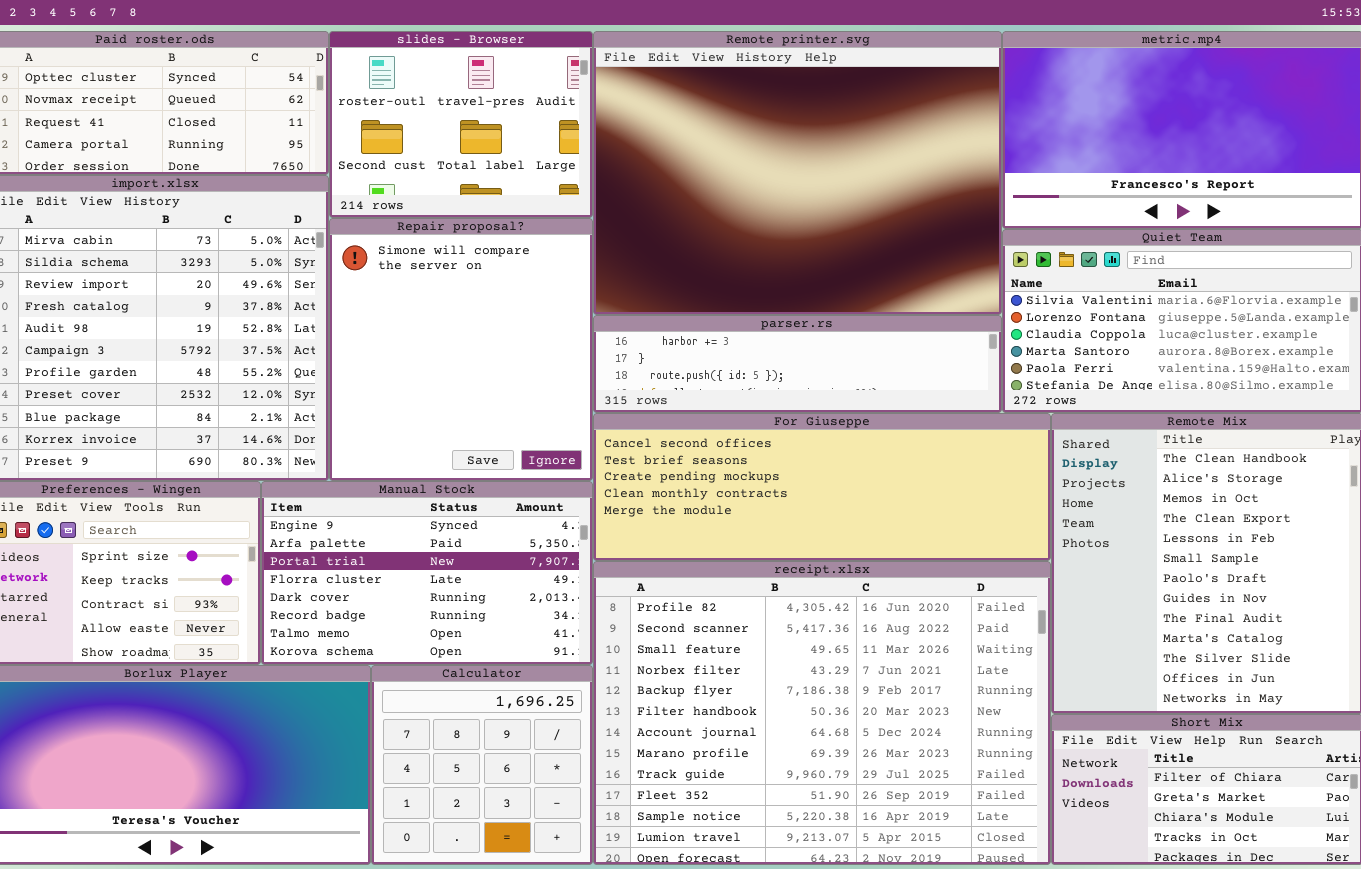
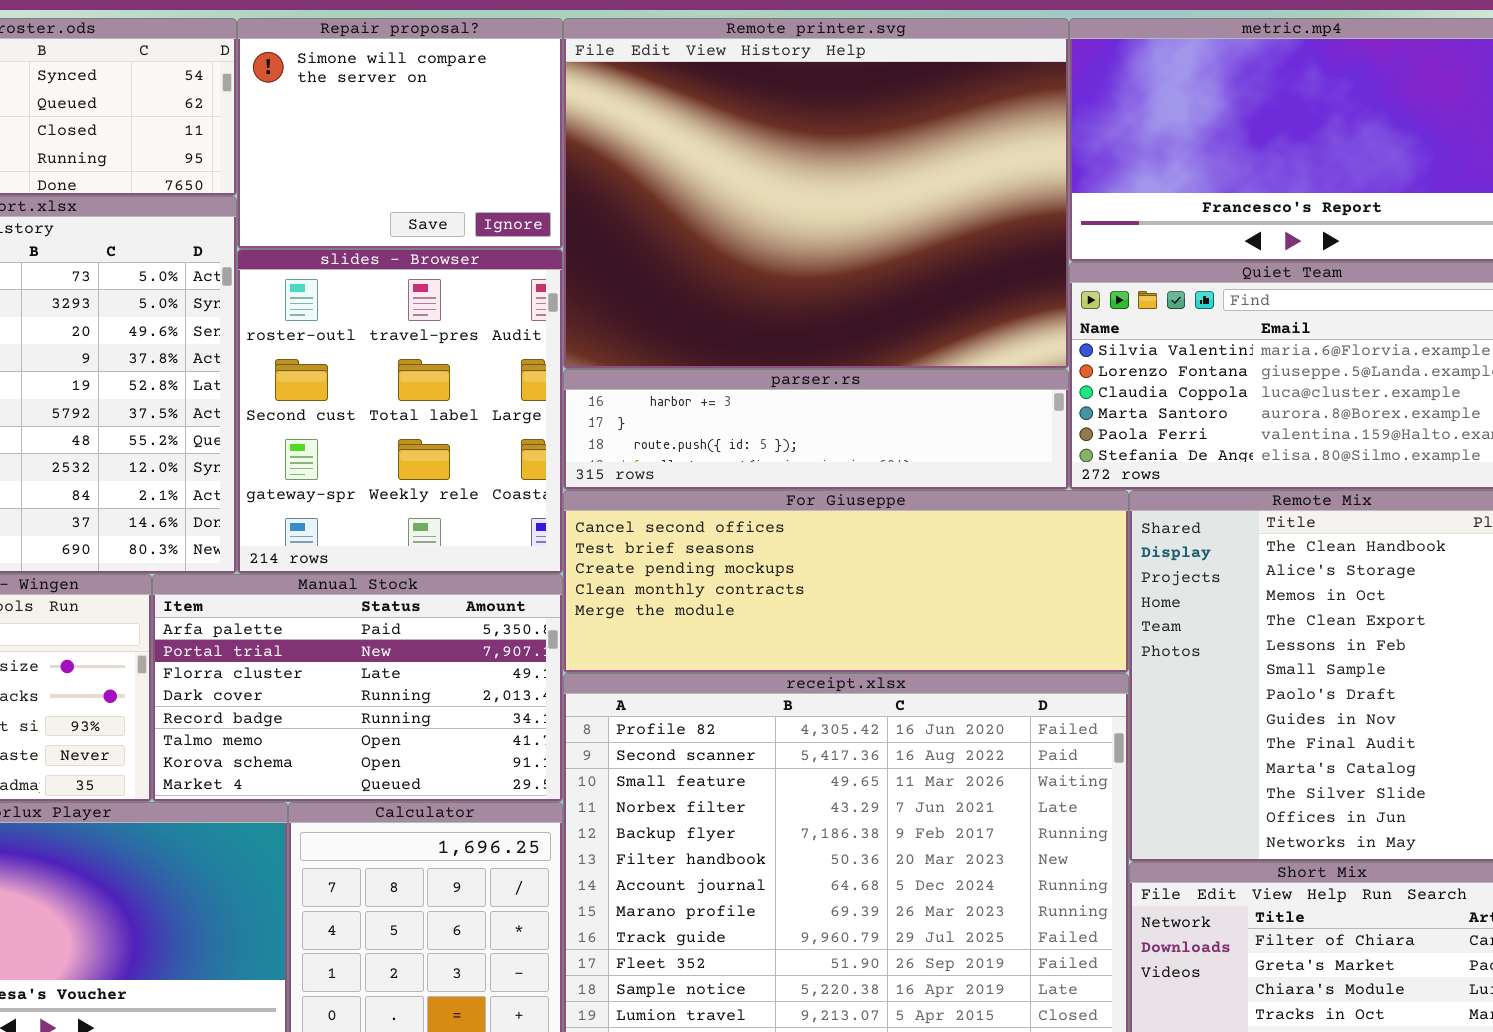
slides - Browser: [329,31,593,218] -> [237,249,563,574], moved, resized
Repair proposal?: [329,218,593,481] -> [237,18,563,249], moved, resized
Manual Stock: [261,481,593,665] -> [152,574,563,802], scrolled down 1 row

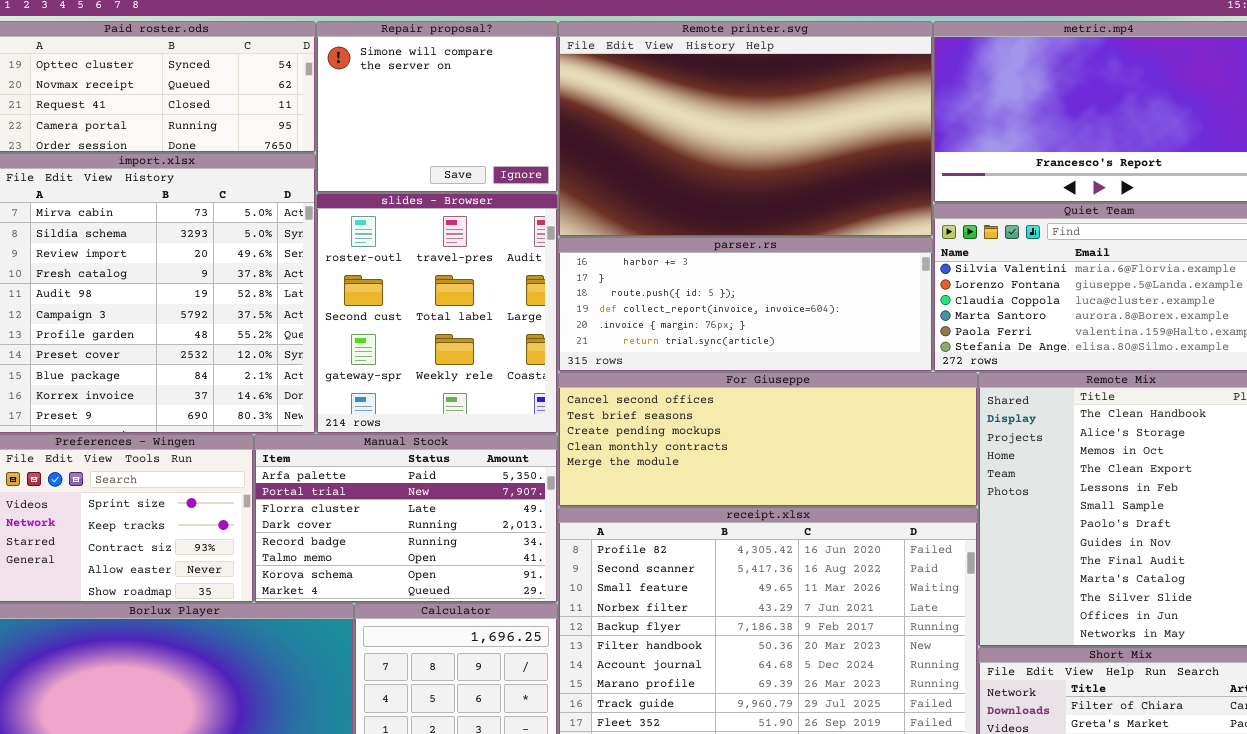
Remote printer.svg: [563,18,1069,369] -> [558,21,933,237], resized
parser.rs: [563,369,1069,490] -> [558,237,933,372], resized

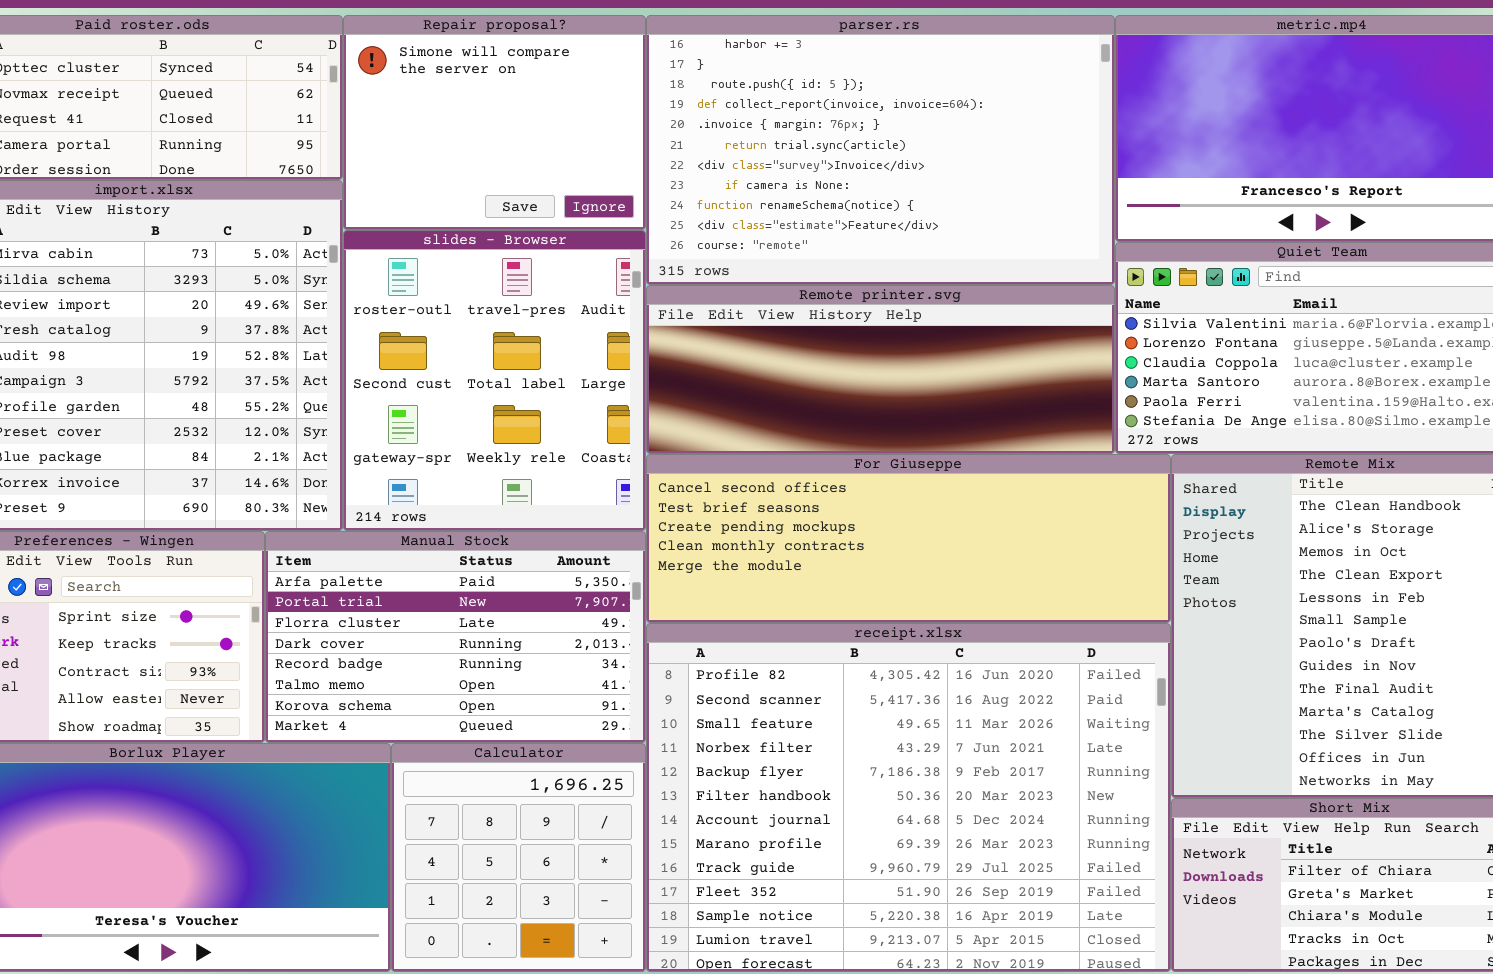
Remote printer.svg: [558,21,933,237] -> [646,285,1115,454], moved, resized
parser.rs: [558,237,933,372] -> [646,15,1115,285], moved, resized

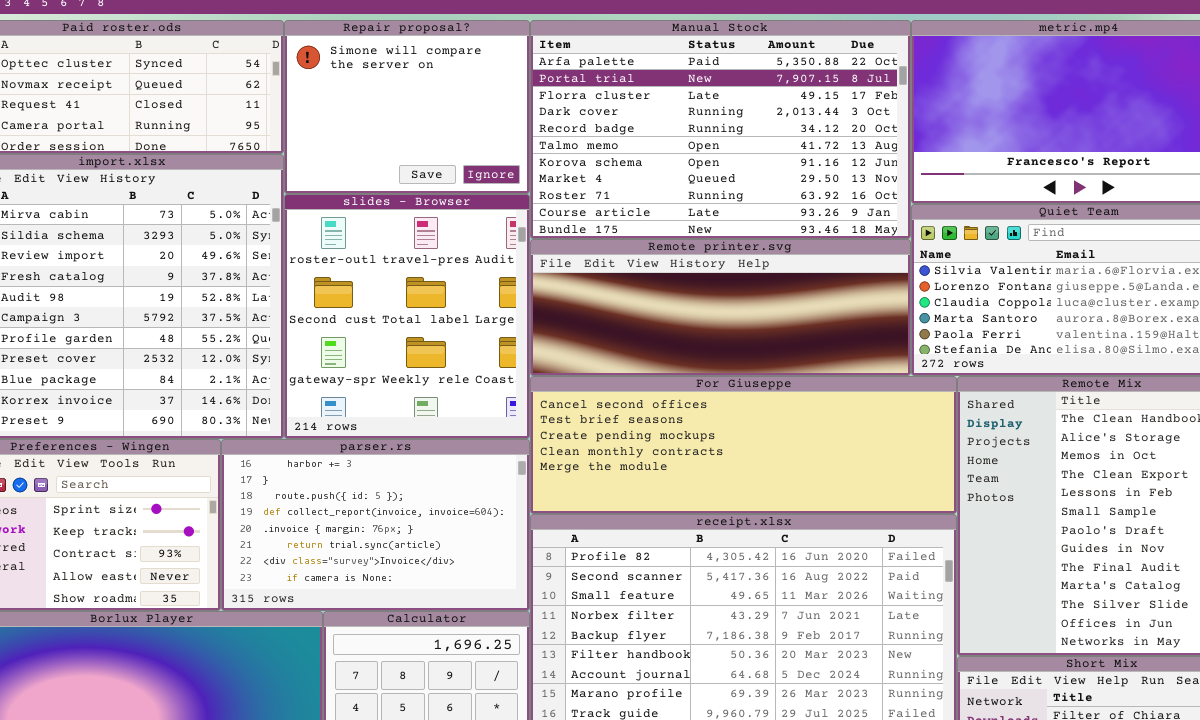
parser.rs: [646,15,1115,285] -> [221,439,530,611], moved, resized
Manual Stock: [265,531,646,743] -> [530,20,911,239], moved, resized

